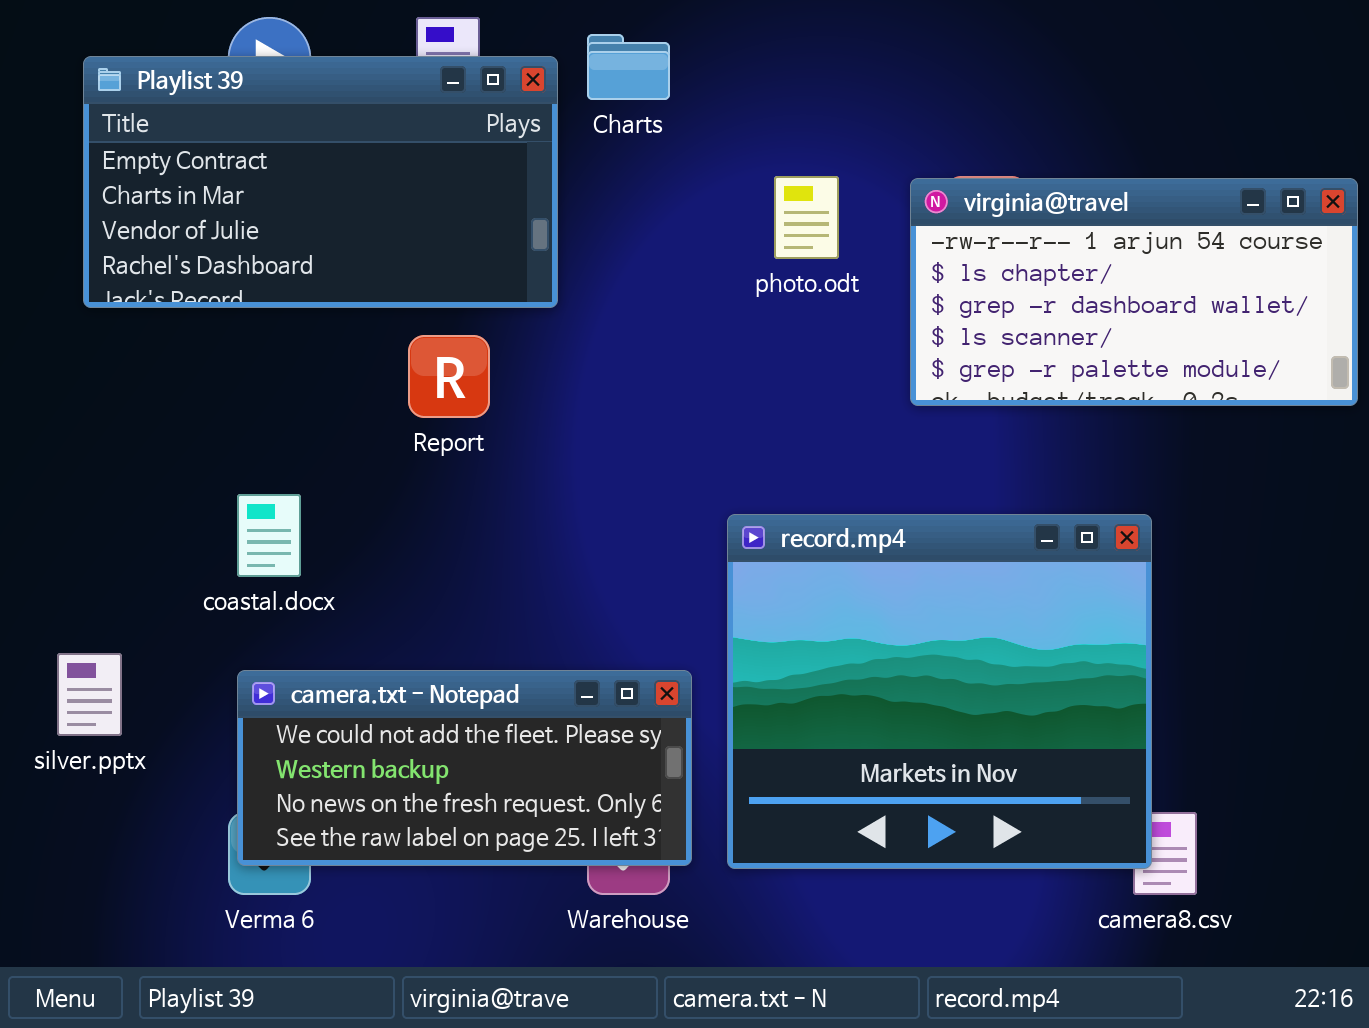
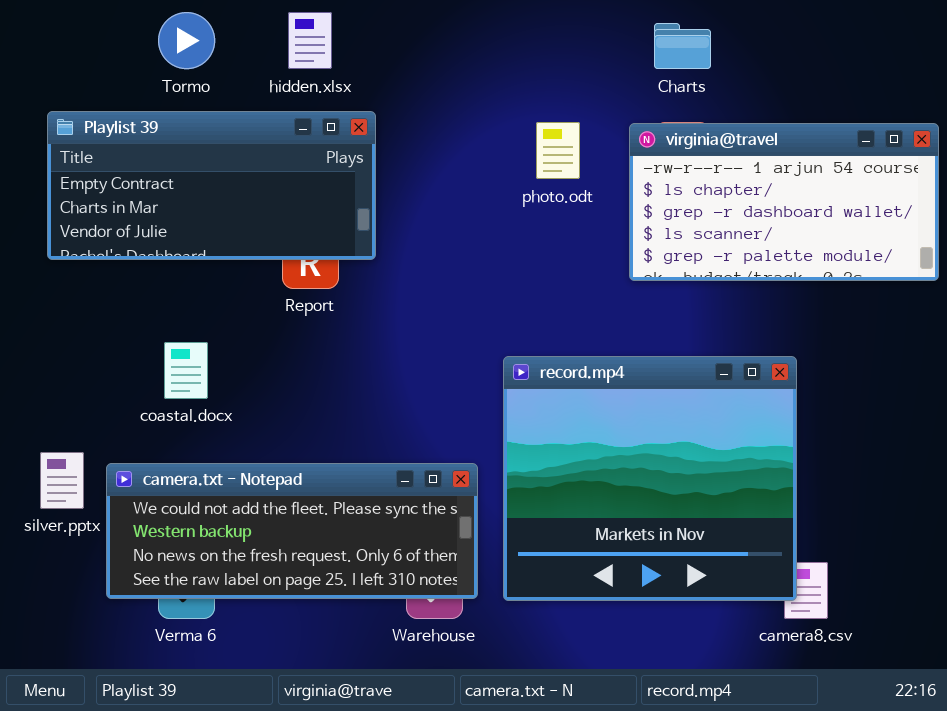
Charts: [587,34,670,100] -> [654,23,711,69], moved
Playlist 39: [83,56,558,308] -> [47,111,376,260], moved, resized
camera.txt - Notepad: [237,670,692,866] -> [106,463,478,599], resized

